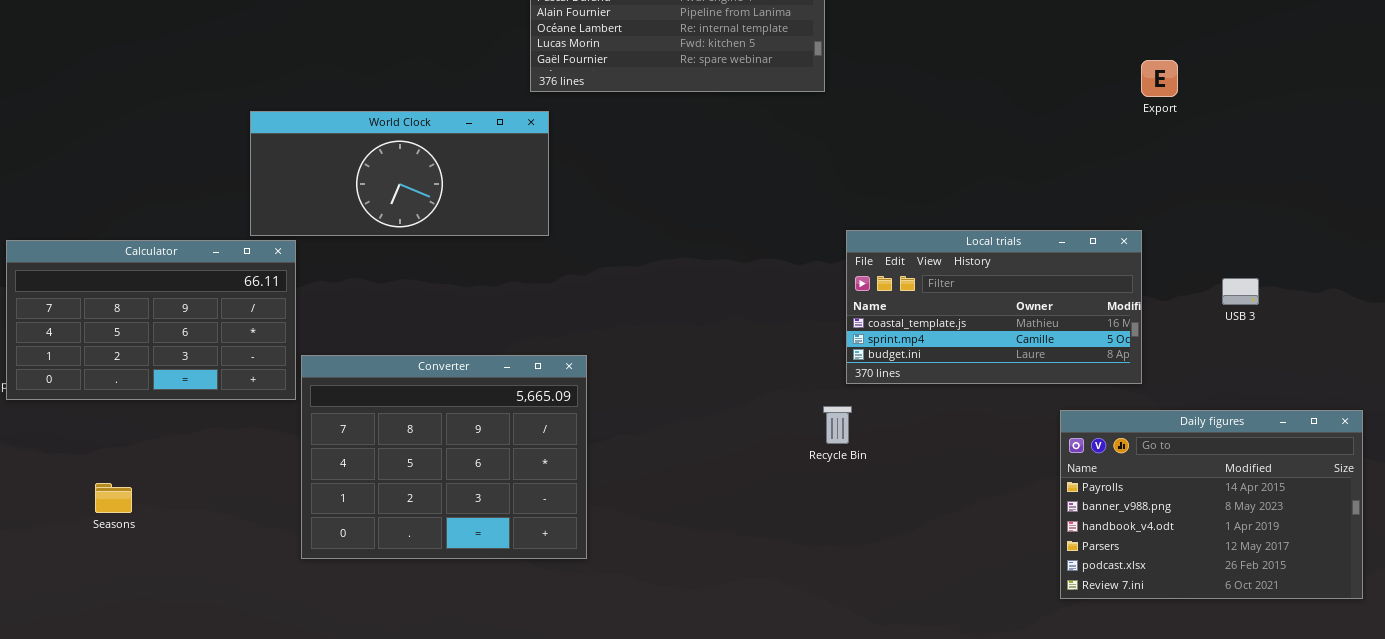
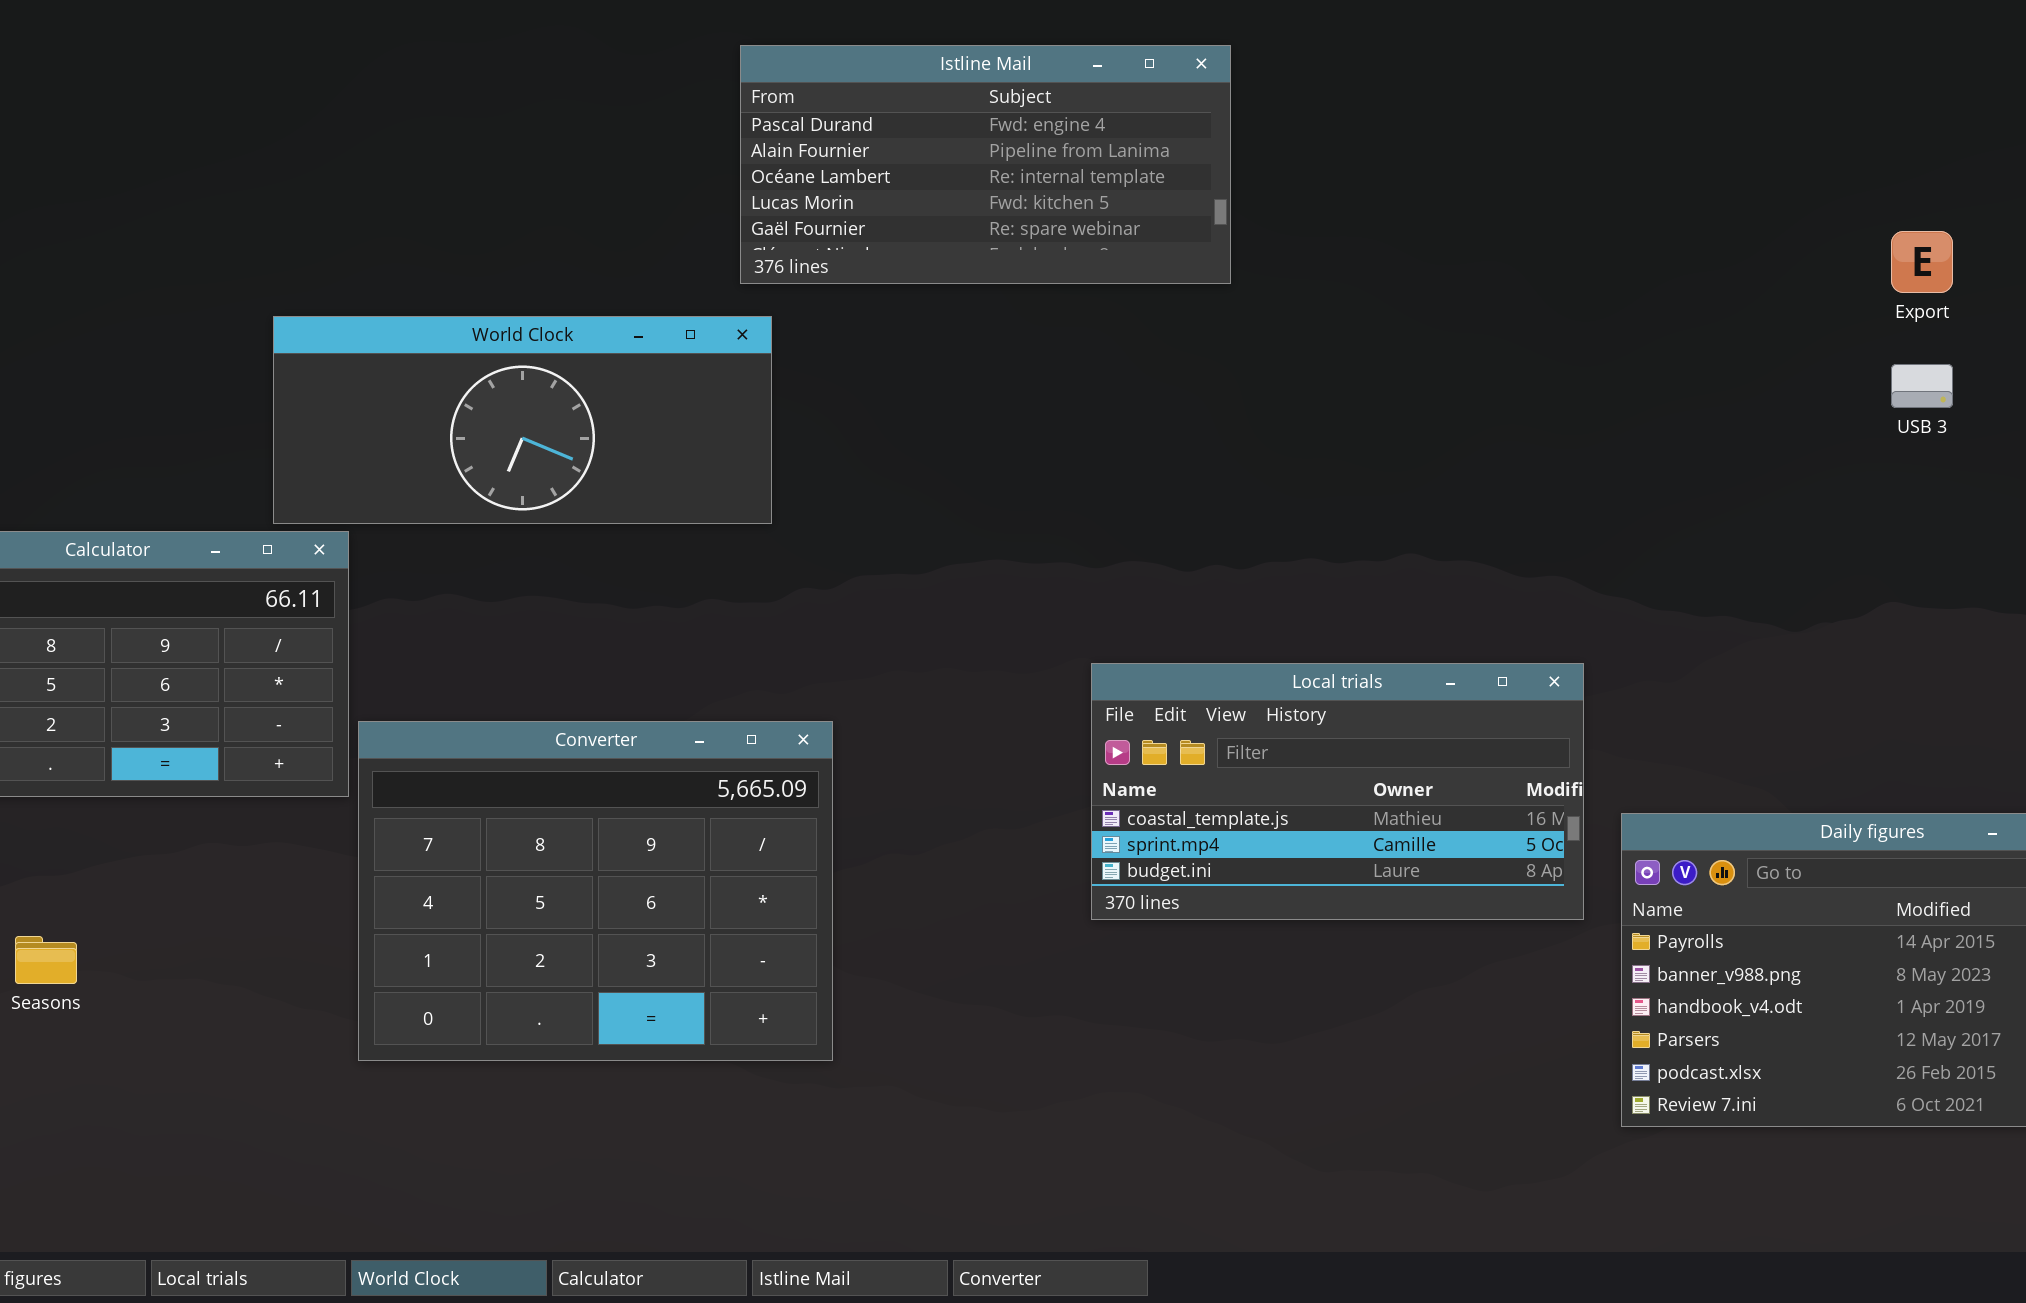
Export: [1141,60,1178,97] -> [1891,231,1953,293], moved
Local trials: [846,230,1142,384] -> [1091,663,1584,920], moved
USB 3: [1222,278,1259,305] -> [1891,364,1953,408], moved

